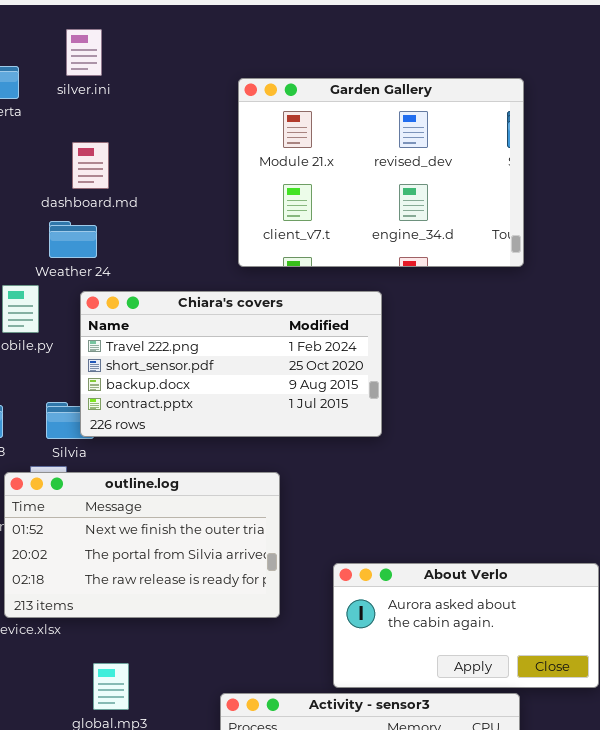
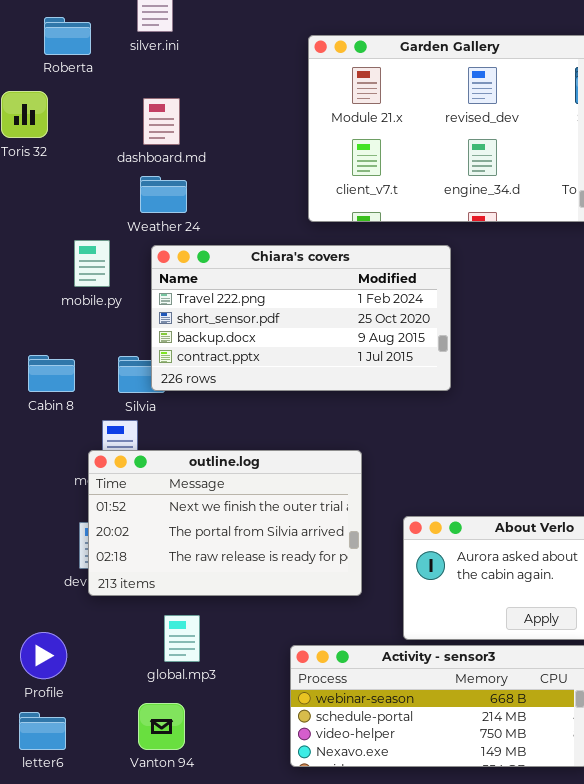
Weather 24: [49,221,97,258] -> [140,176,187,213], moved
outline.log: [4,472,280,618] -> [88,450,362,596], moved

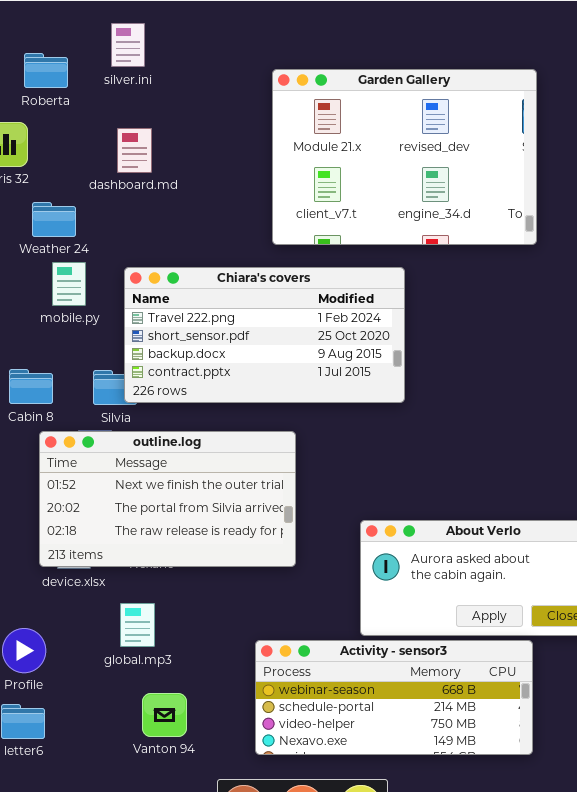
Weather 24: [140,176,187,213] -> [32,202,76,237], moved
outline.log: [88,450,362,596] -> [39,431,296,567], moved
global.mp3: [164,615,200,662] -> [120,603,155,647], moved
Vanton 94: [138,703,185,750] -> [142,693,187,737], moved

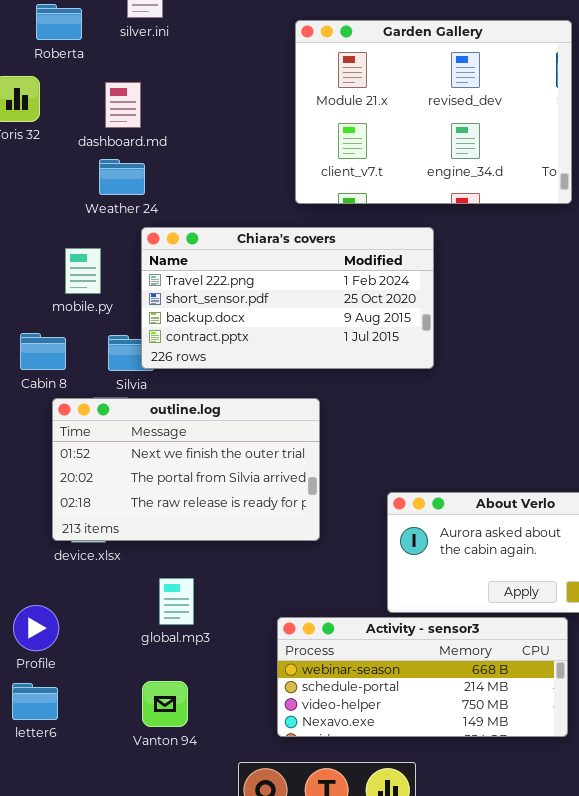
dashboard.md: [117,128,152,173] -> [105,82,141,128], moved
Weather 24: [32,202,76,237] -> [99,159,145,195], moved
mobile.py: [52,262,86,306] -> [65,248,101,294], moved
global.mp3: [120,603,155,647] -> [159,578,194,625], moved
Vanton 94: [142,693,187,737] -> [142,681,188,727], moved

